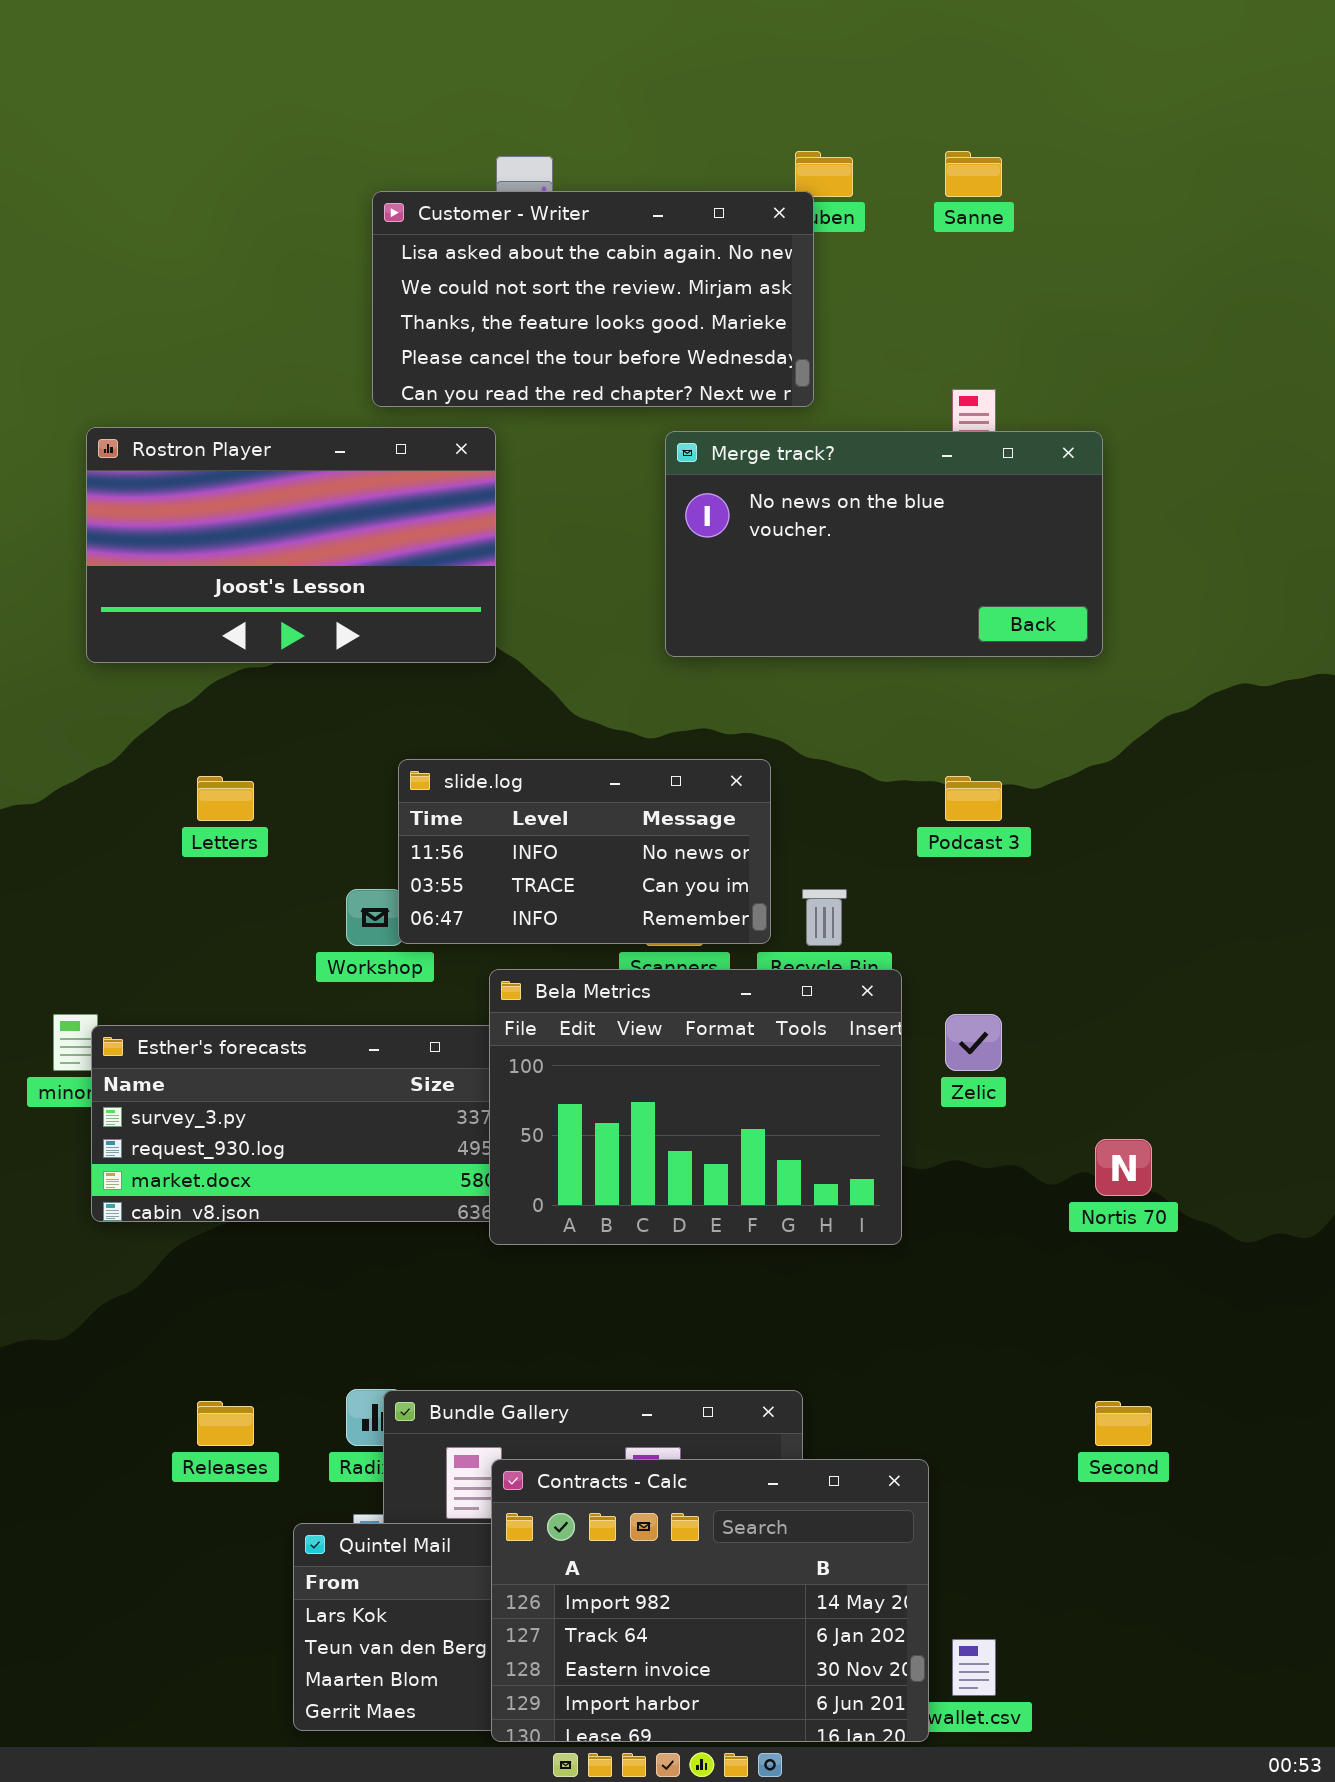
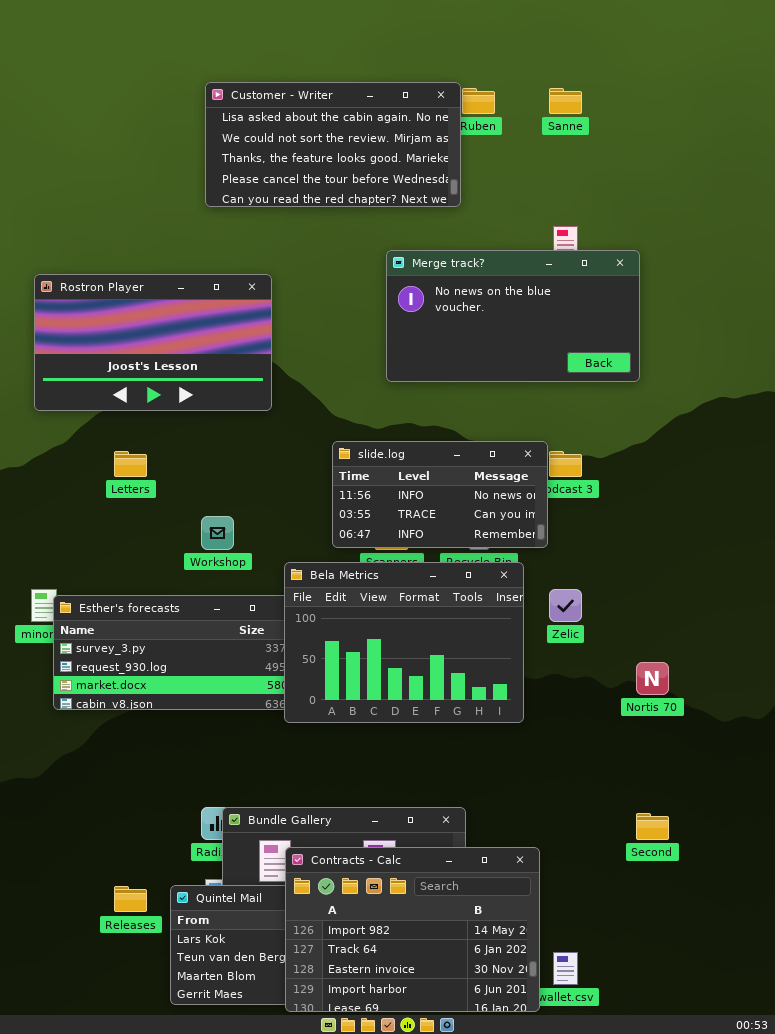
Customer - Writer: [372,191,814,407] -> [205,82,461,207], moved
Rostron Player: [86,427,496,663] -> [34,274,272,411], moved
slide.log: [398,759,771,944] -> [332,441,548,548], moved
Releases: [197,1401,254,1446] -> [114,886,147,912], moved

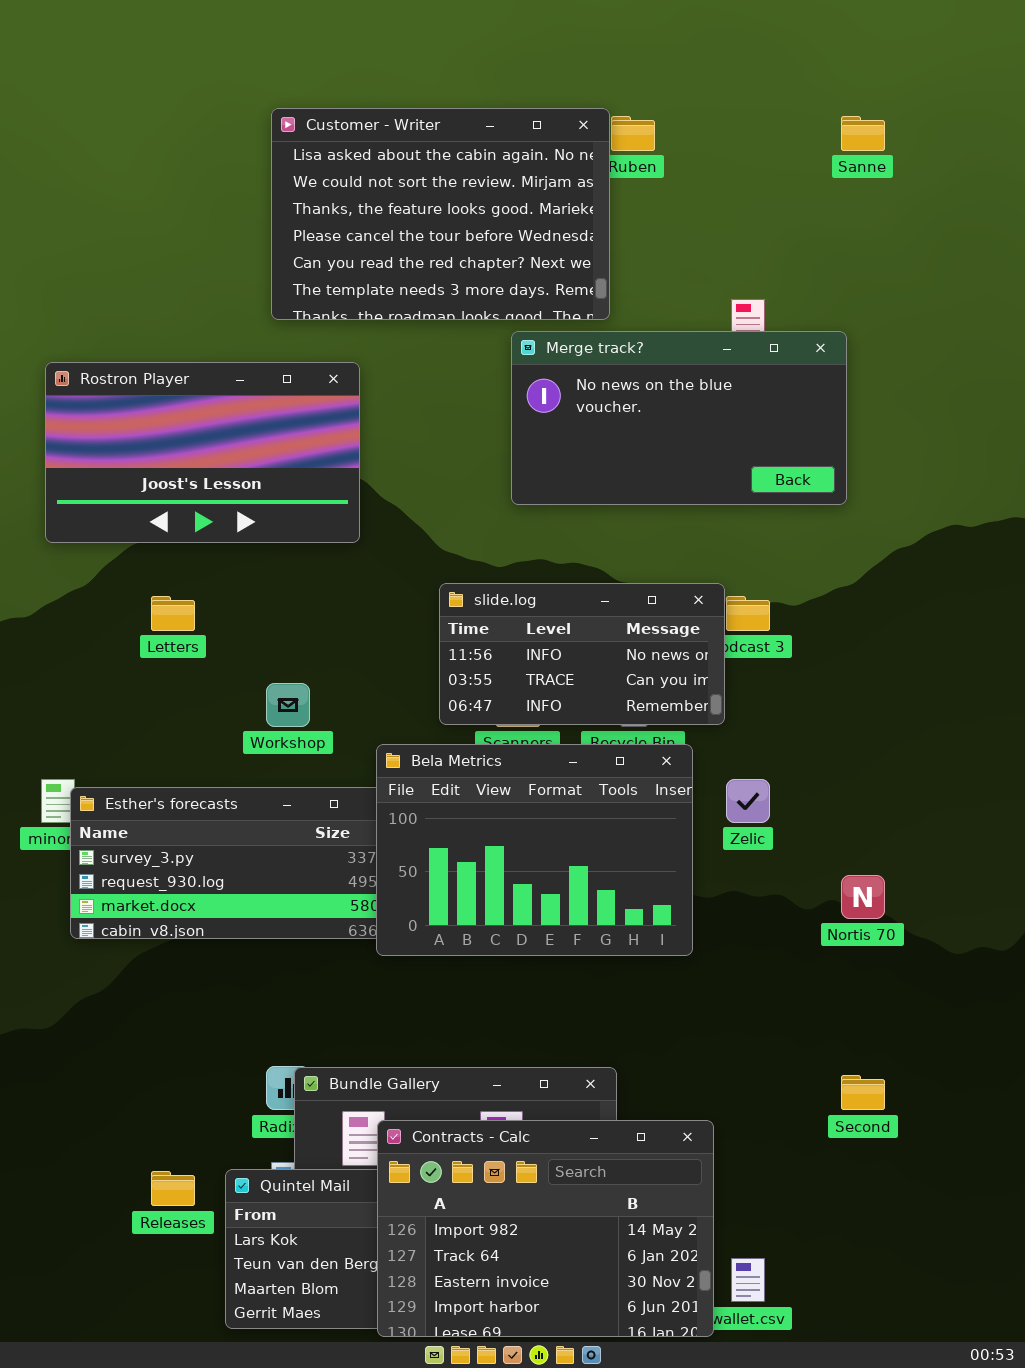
Customer - Writer: [205,82,461,207] -> [271,108,610,320], resized
Sanne: [549,88,582,114] -> [841,116,885,151], moved

